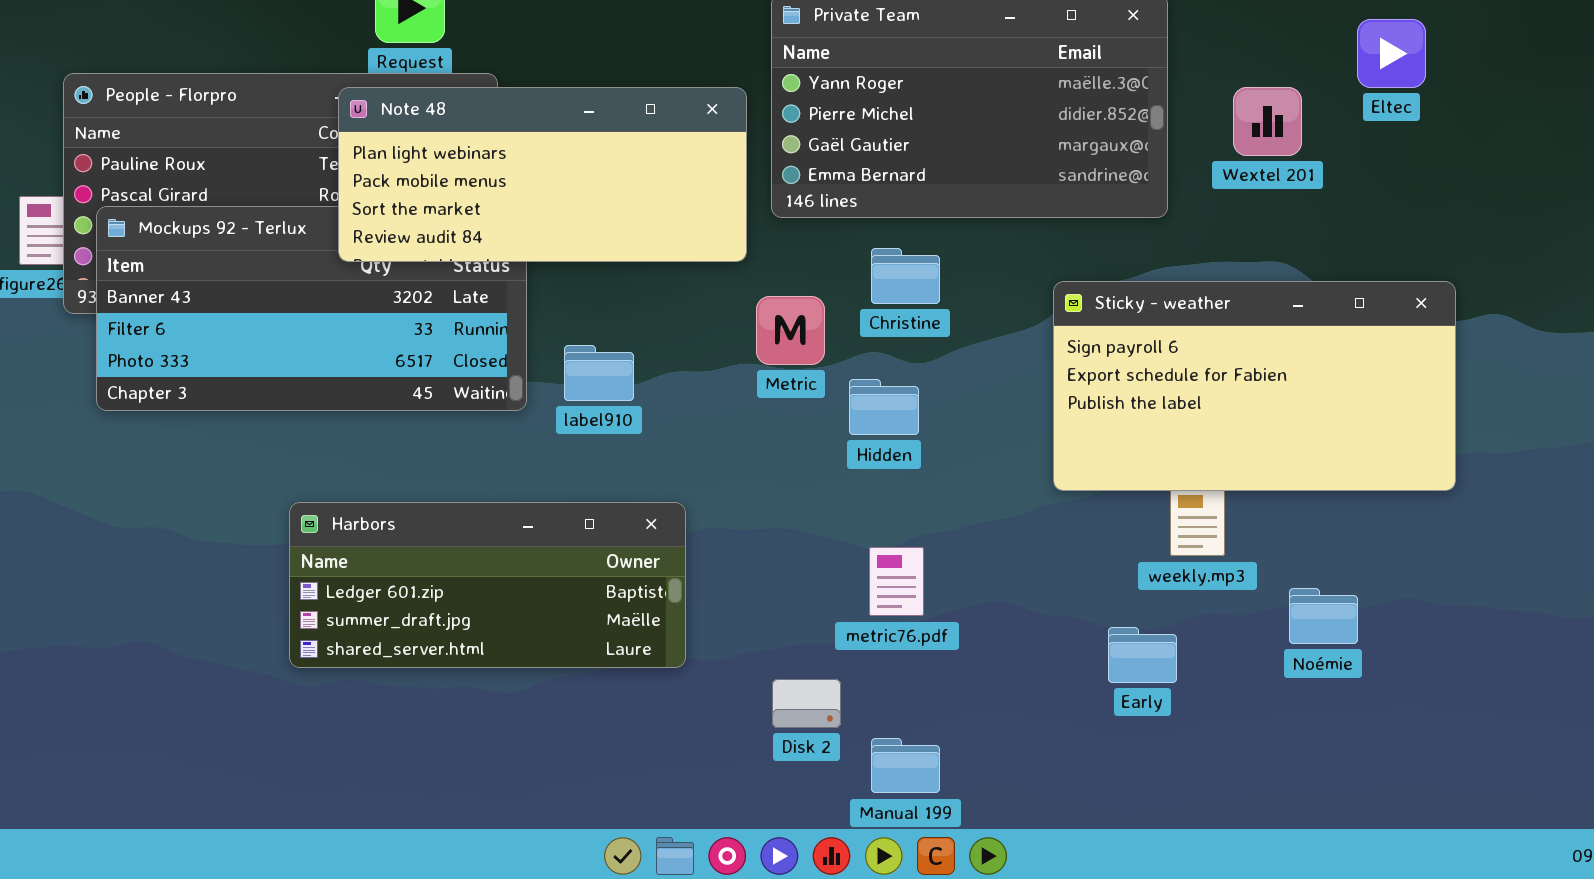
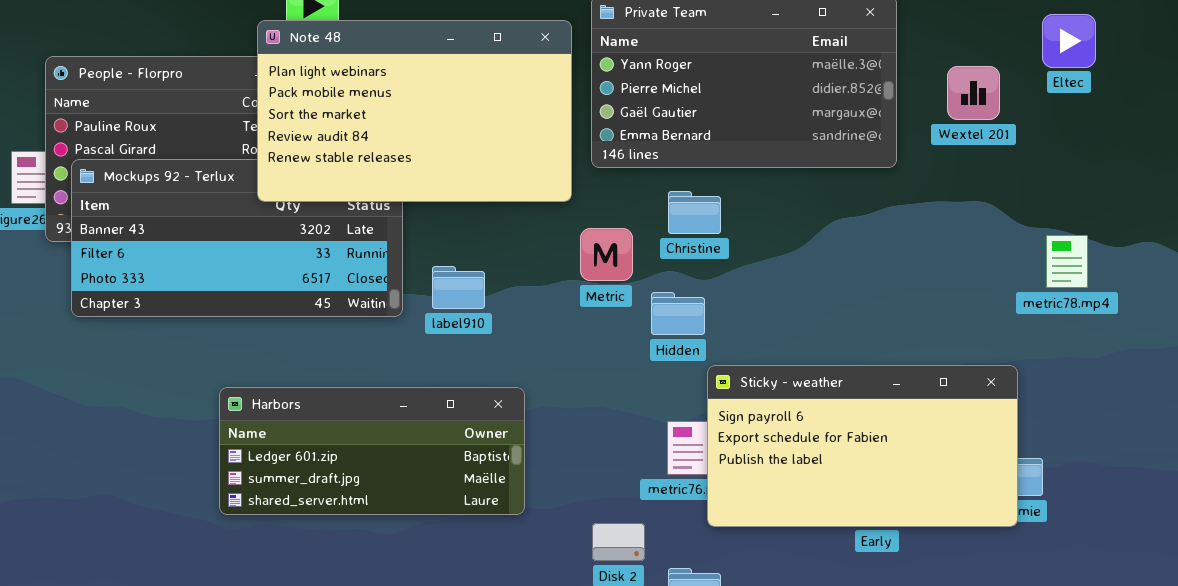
Note 48: [338,87,747,262] -> [257,20,572,202], resized
Sticky - weather: [1053,281,1456,491] -> [707,365,1018,527], moved

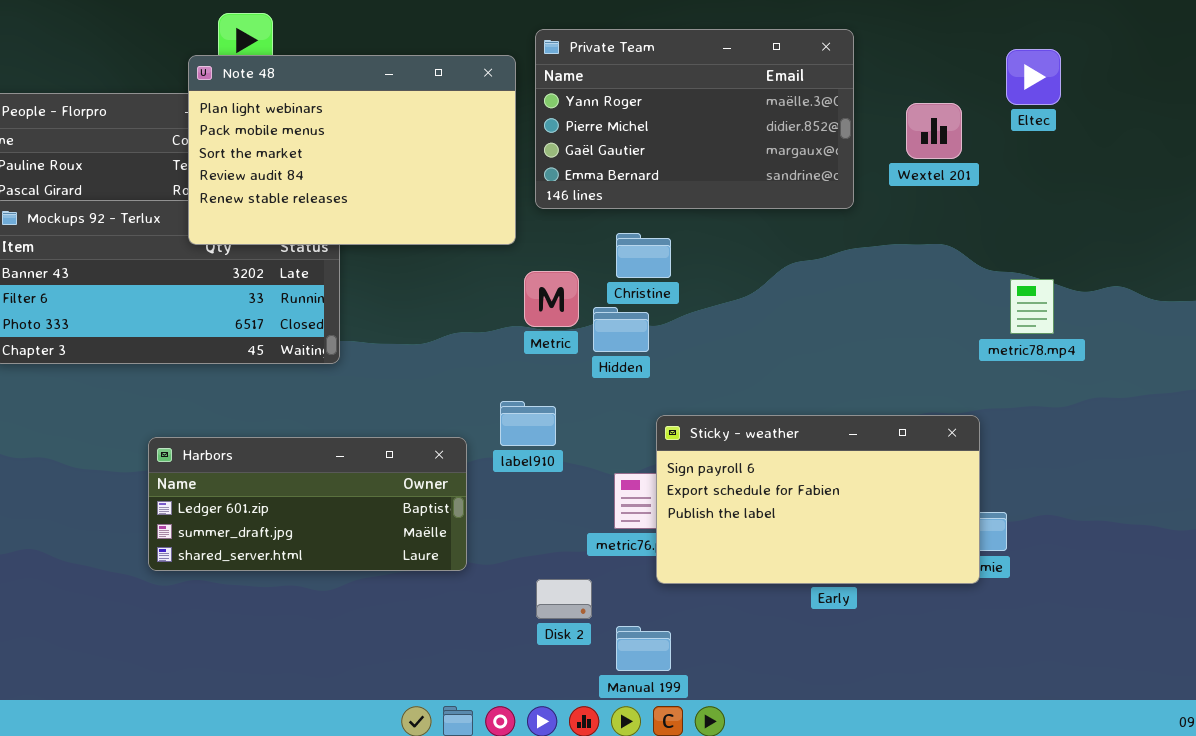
label910: [432,266,485,309] -> [500,401,556,446], moved
Hidden: [651,292,705,335] -> [593,307,649,352], moved

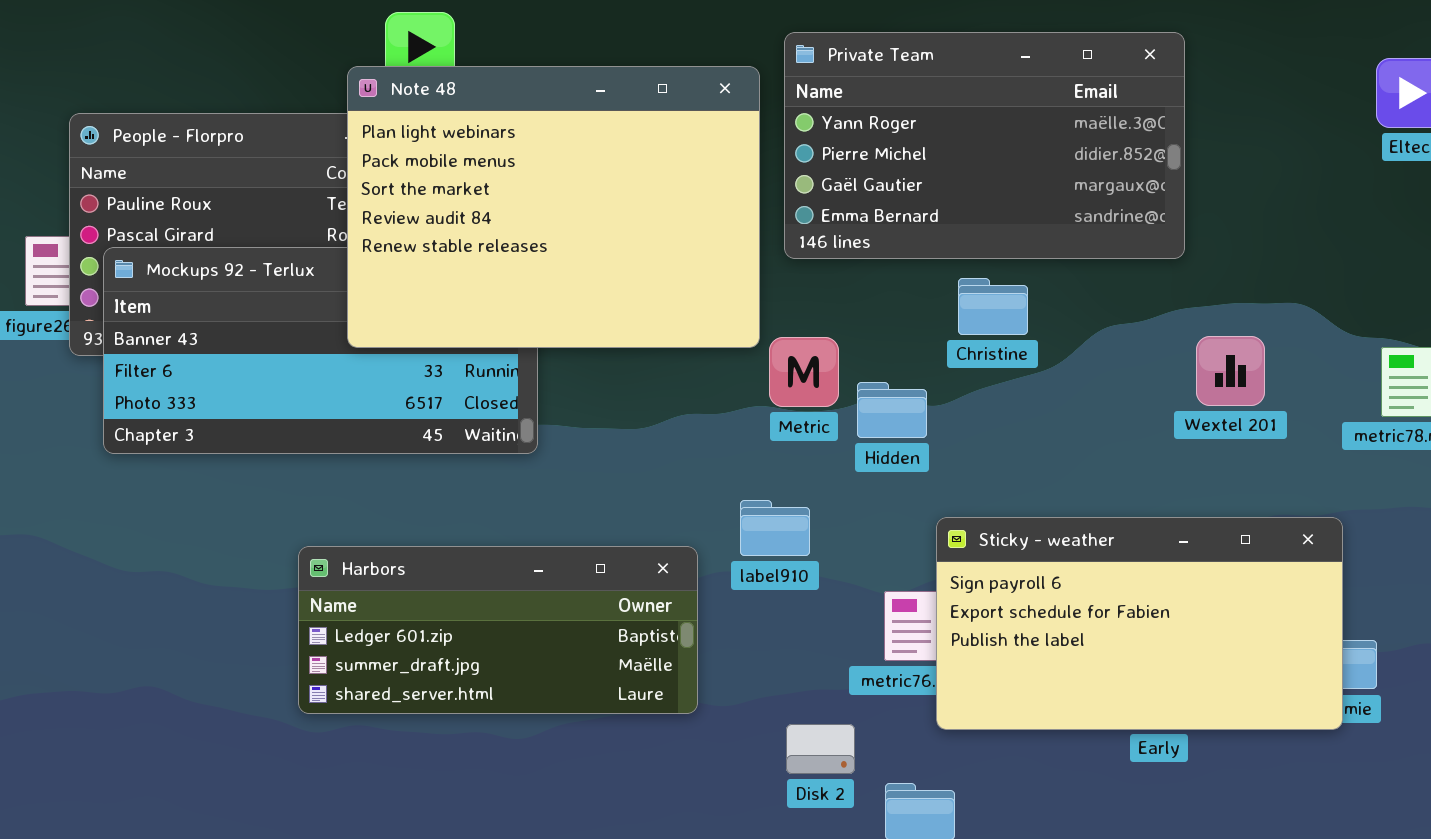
Note 48: [188,55,516,245] -> [347,66,760,348], resized
Wextel 201: [906,103,962,159] -> [1196,336,1265,406], moved
Christine: [616,233,671,278] -> [958,278,1028,335], moved

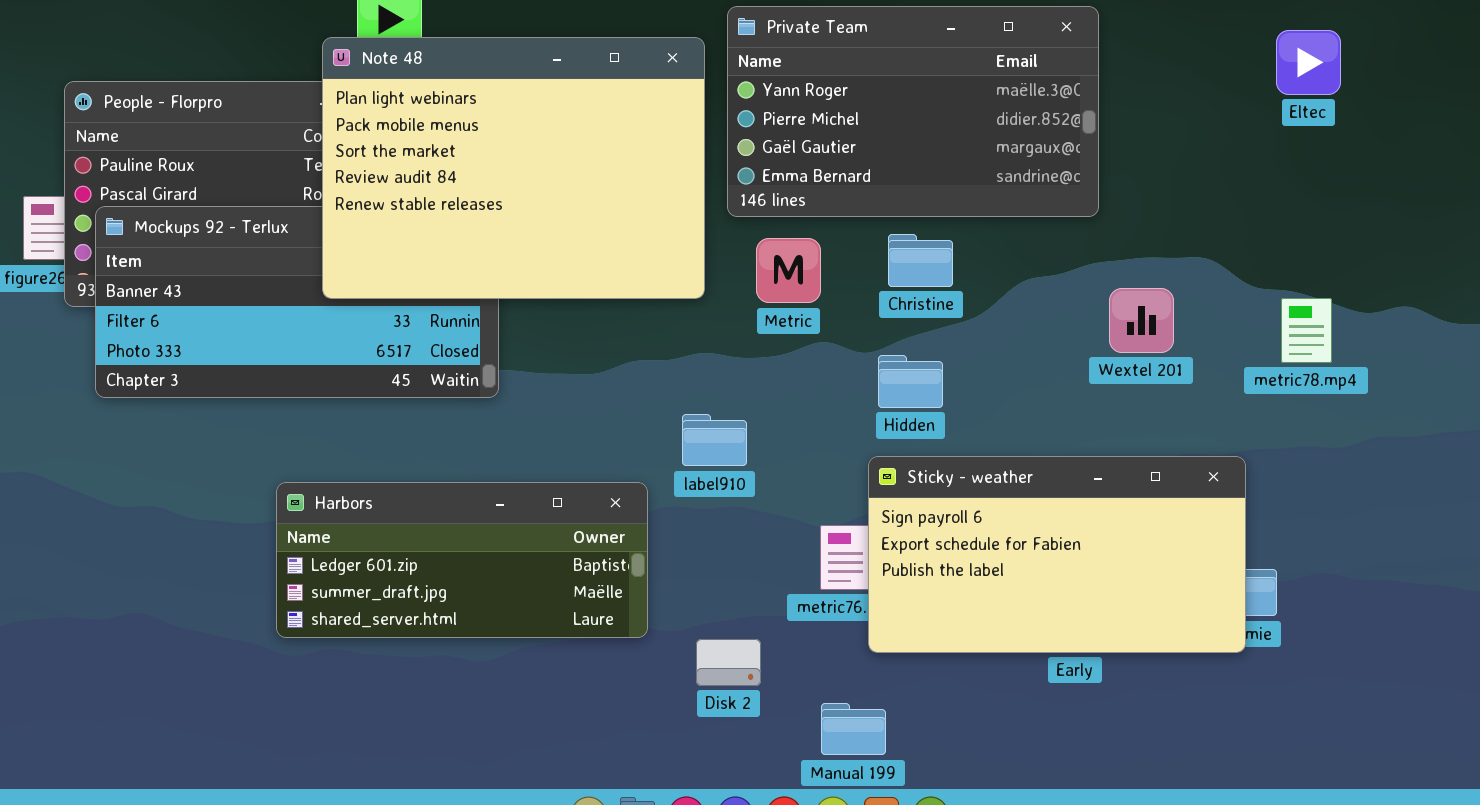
Metric: [769,337,839,407] -> [756,238,821,303], moved
Hidden: [857,382,927,438] -> [878,355,943,408], moved
label910: [740,500,810,556] -> [682,414,747,466], moved
Disk 2: [786,724,855,774] -> [696,639,761,686], moved

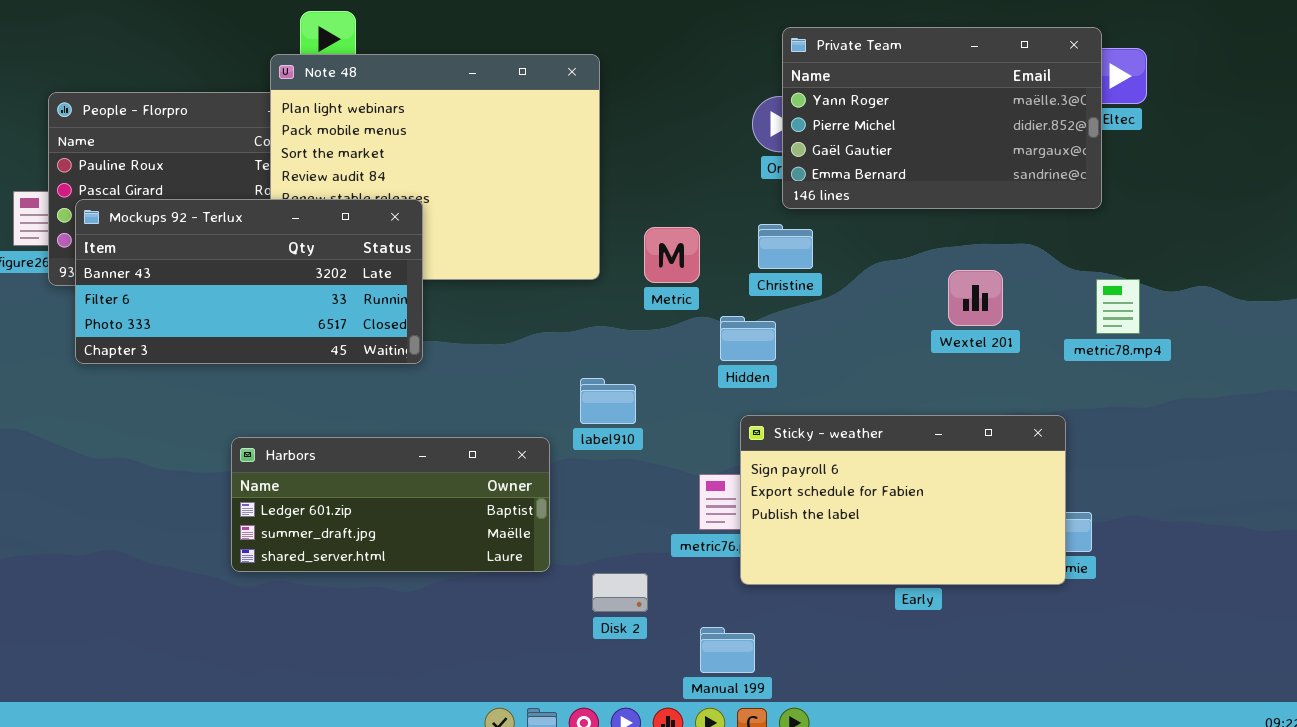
Private Team: [727,6,1099,217] -> [782,27,1102,209], moved
Mockups 92 - Terlux: [95,206,499,398] -> [75,199,423,364], raised
Hidden: [878,355,943,408] -> [720,316,776,361], moved

